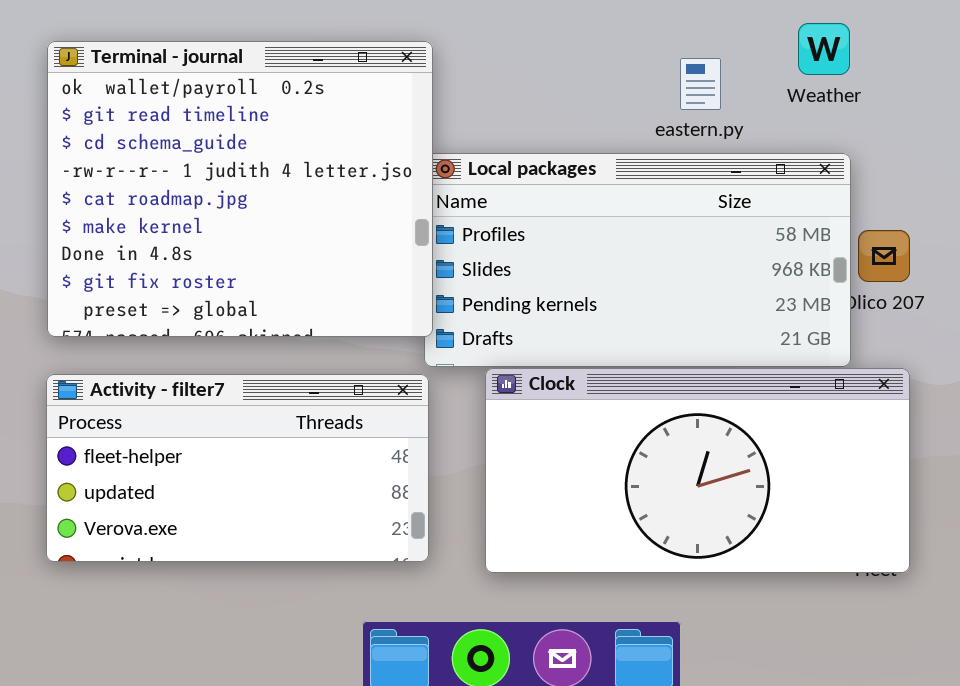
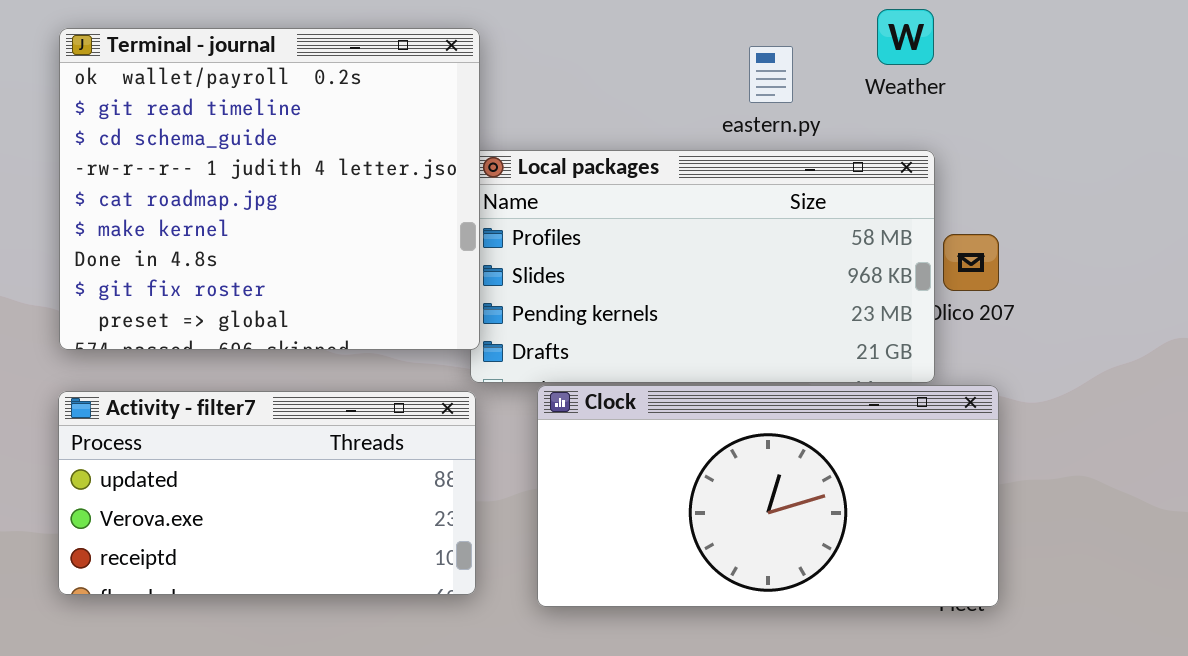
Activity - filter7: [46,374,429,562] -> [58,391,476,595], scrolled down 1 row

